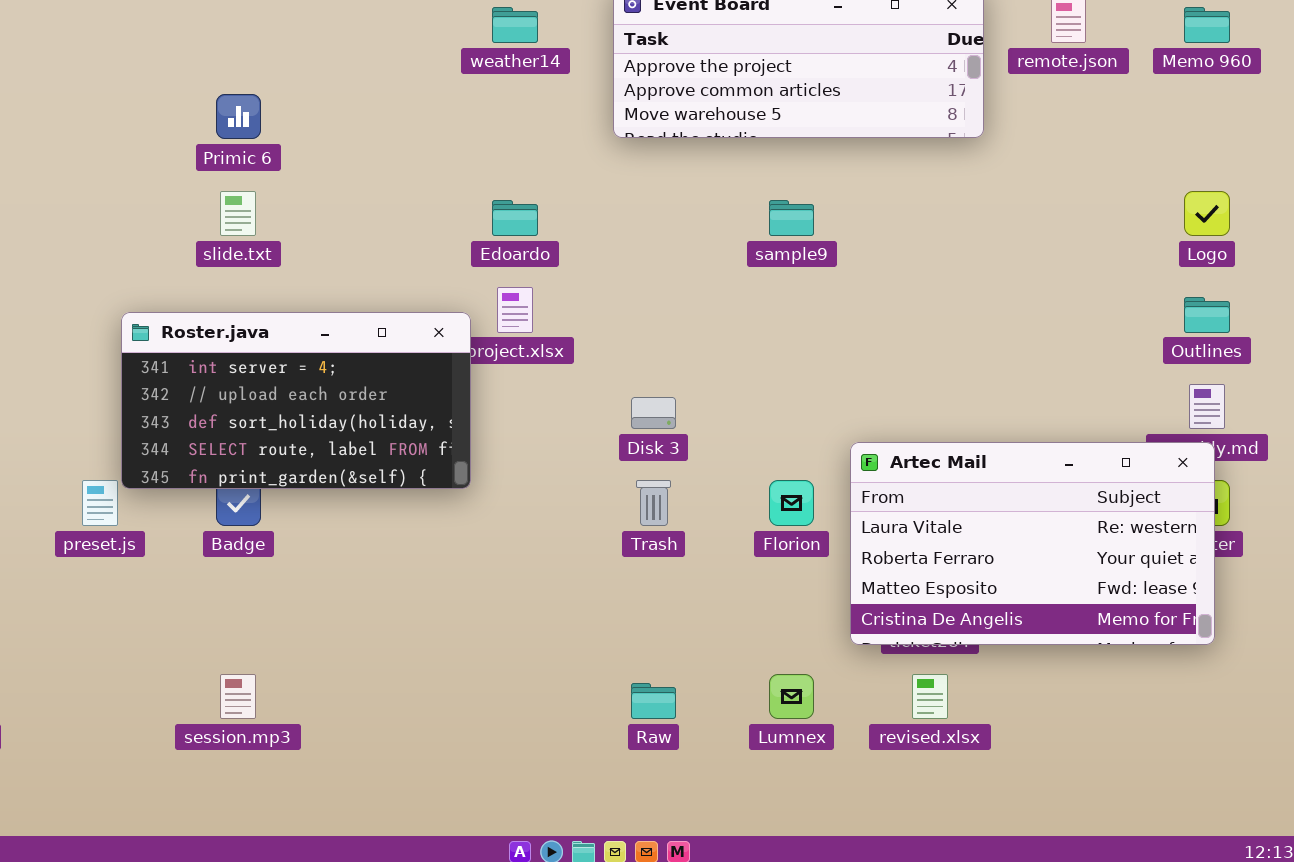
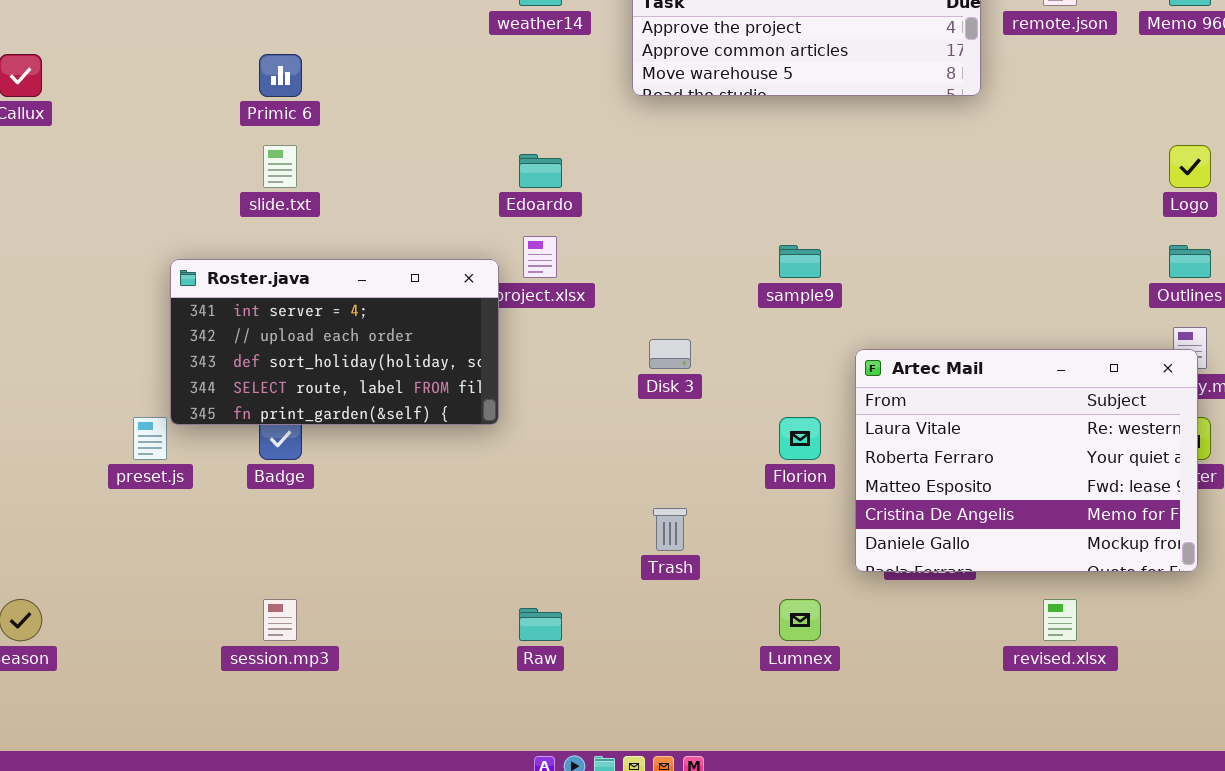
sample9: [769,200,814,236] -> [779,245,821,278], moved
Artec Mail: [850,442,1215,645] -> [855,349,1198,572], resized
Trash: [636,480,671,526] -> [653,508,687,551], moved
revised.xlsx: [912,674,948,719] -> [1043,599,1077,641], moved
Raw: [631,683,676,719] -> [519,608,562,641], moved

